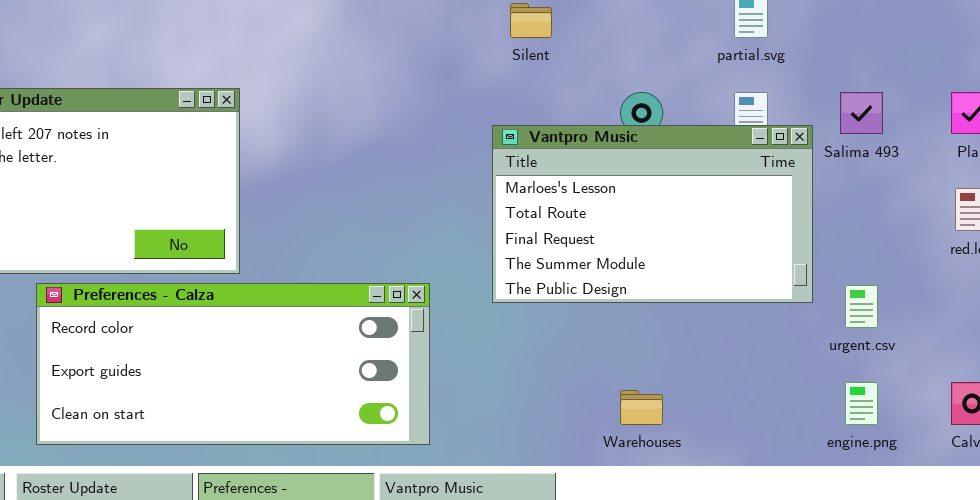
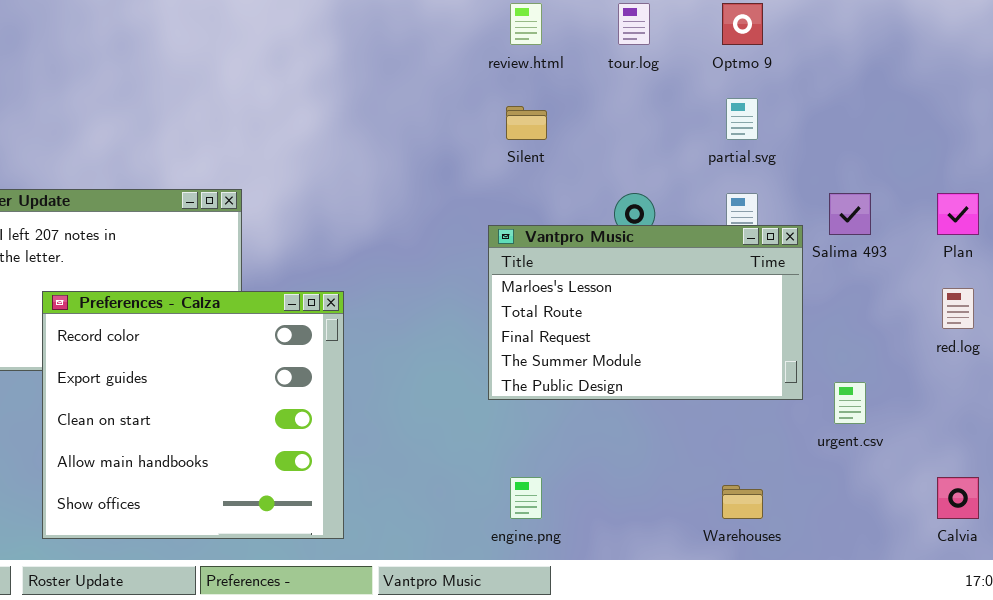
Preferences - Calza: [36,283,430,445] -> [42,291,344,539], resized
engine.png: [845,382,878,425] -> [510,477,542,519], moved
Warehouses: [620,390,663,425] -> [722,485,763,519], moved

